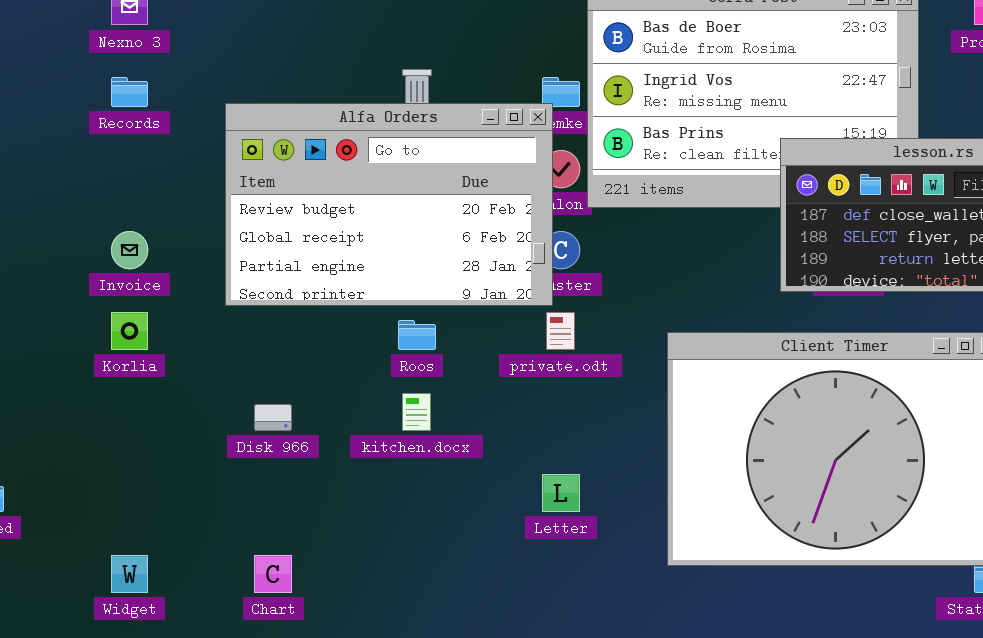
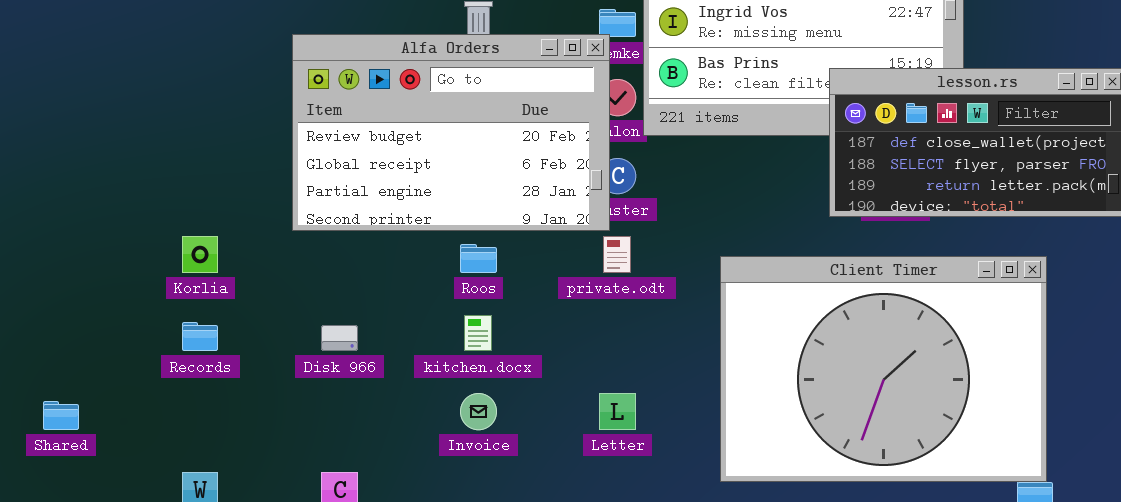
Records: [111,77,148,107] -> [182,322,218,351], moved
Invoice: [111,231,148,269] -> [460,393,497,430], moved

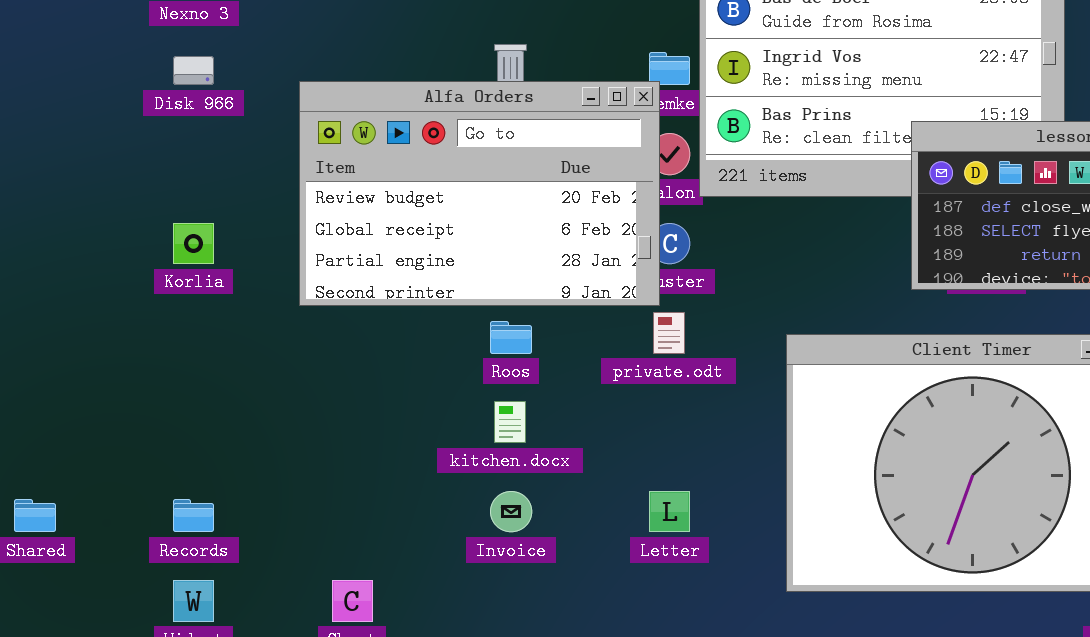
Korlia: [182,236,218,273] -> [173,223,214,264], moved
Records: [182,322,218,351] -> [173,499,214,532], moved
Disk 966: [321,325,358,351] -> [173,56,214,85], moved

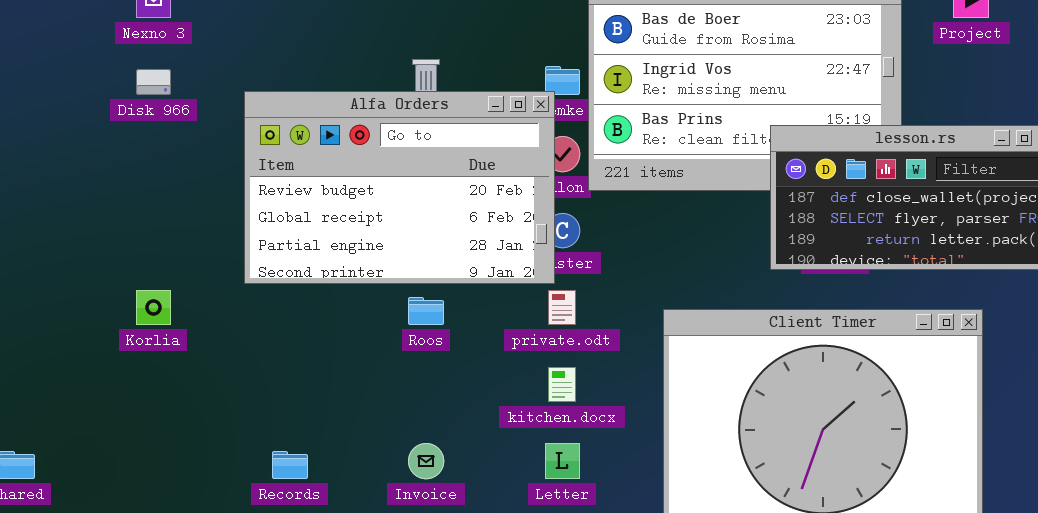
Korlia: [173,223,214,264] -> [136,290,171,325], moved
kitchen.docx: [494,401,526,443] -> [548,367,576,402], moved
Records: [173,499,214,532] -> [272,451,308,479], moved

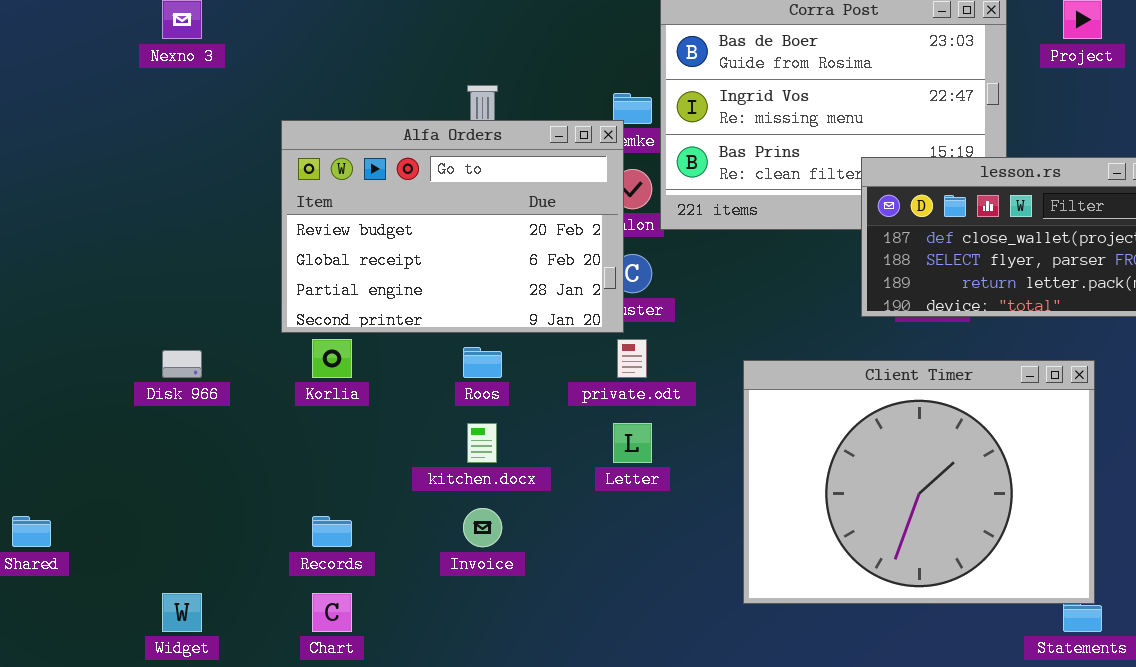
Disk 966: [136,69,171,95] -> [162,350,202,378], moved
Korlia: [136,290,171,325] -> [312,339,352,378], moved
kitchen.docx: [548,367,576,402] -> [467,423,497,463], moved
Letter: [545,443,580,479] -> [613,423,652,463], moved

